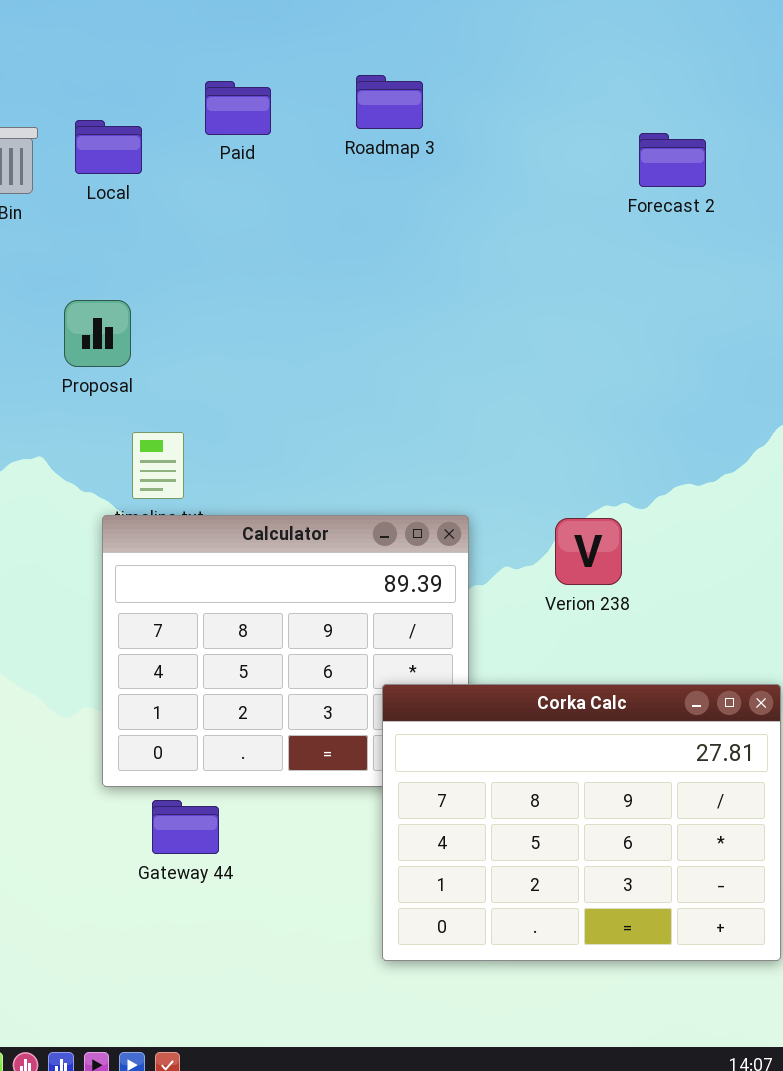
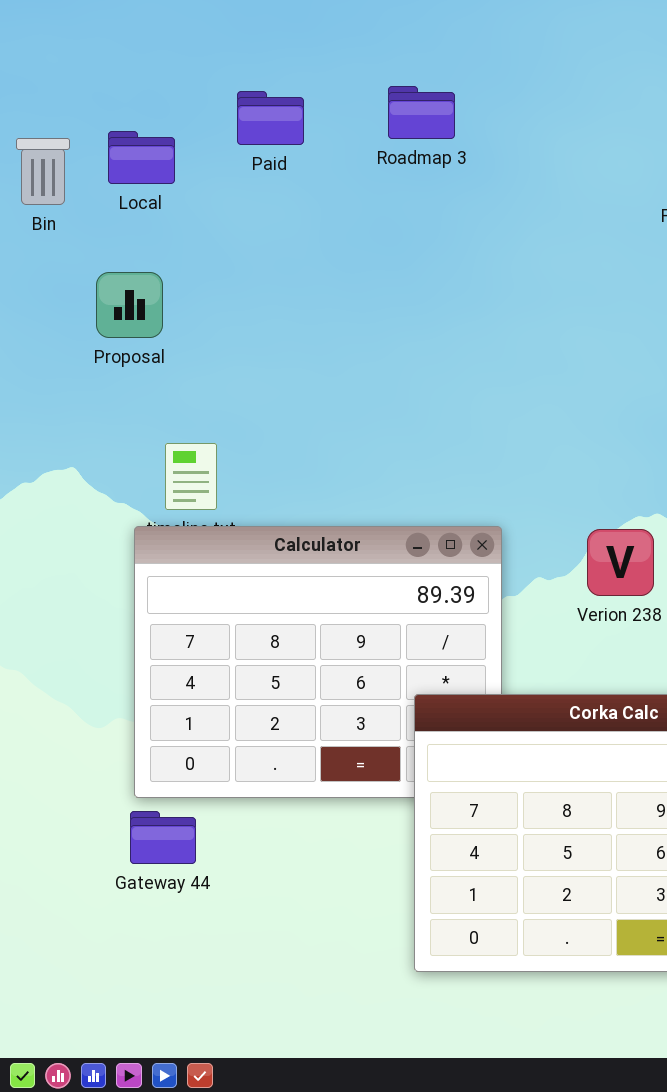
Proposal: [64,300,131,367] -> [96,272,163,338], moved
Gateway 44: [152,800,219,854] -> [130,811,196,864], moved

